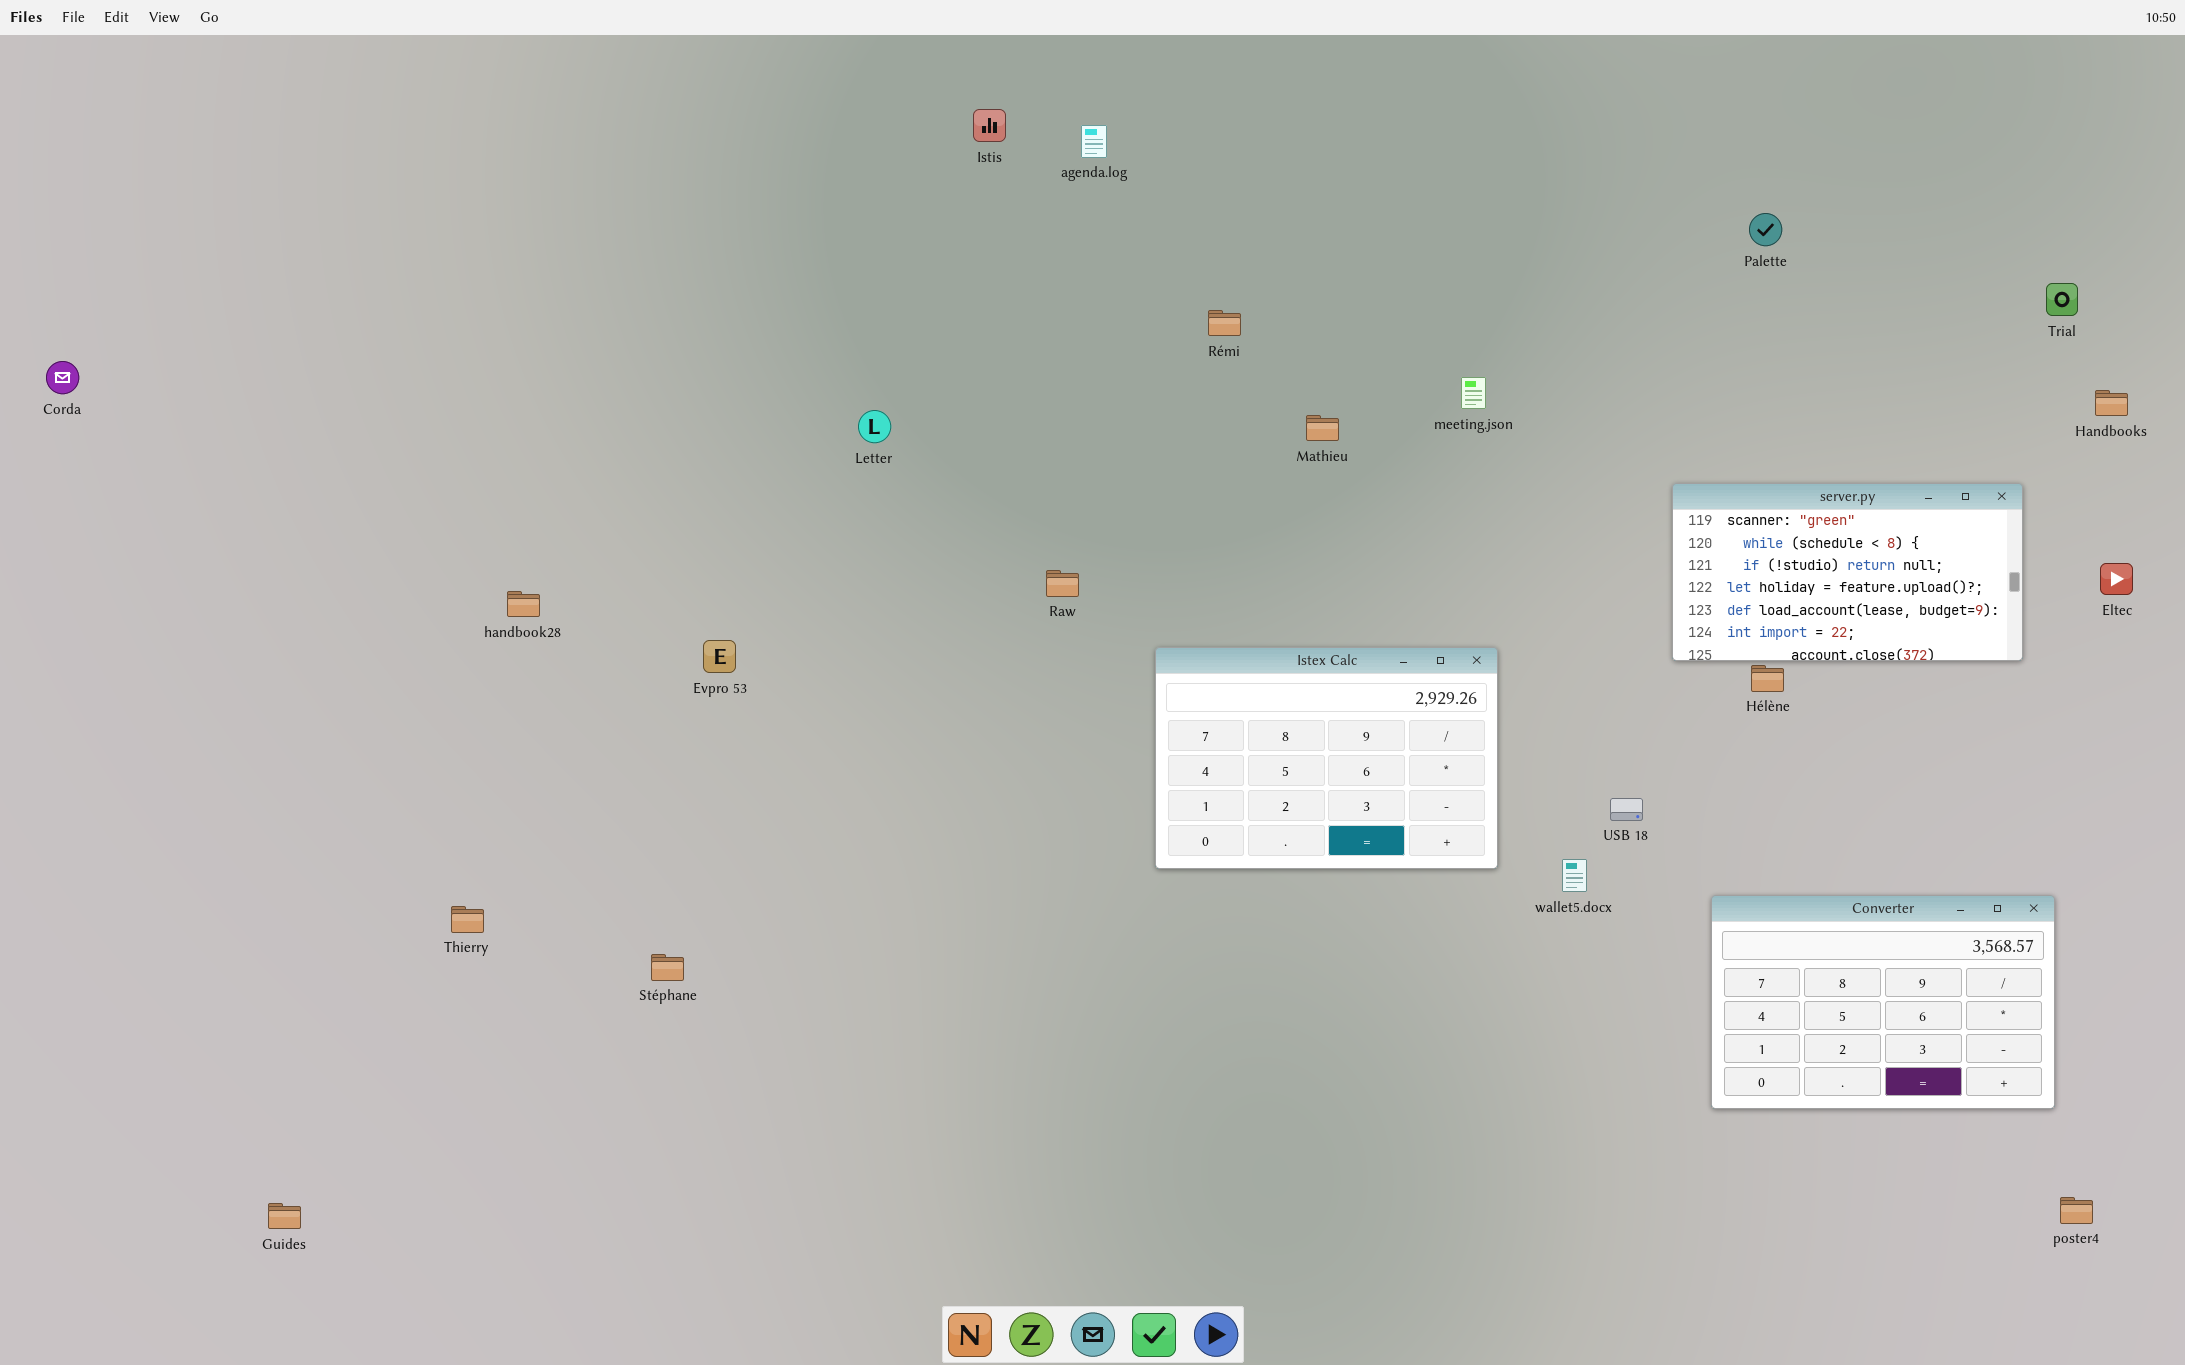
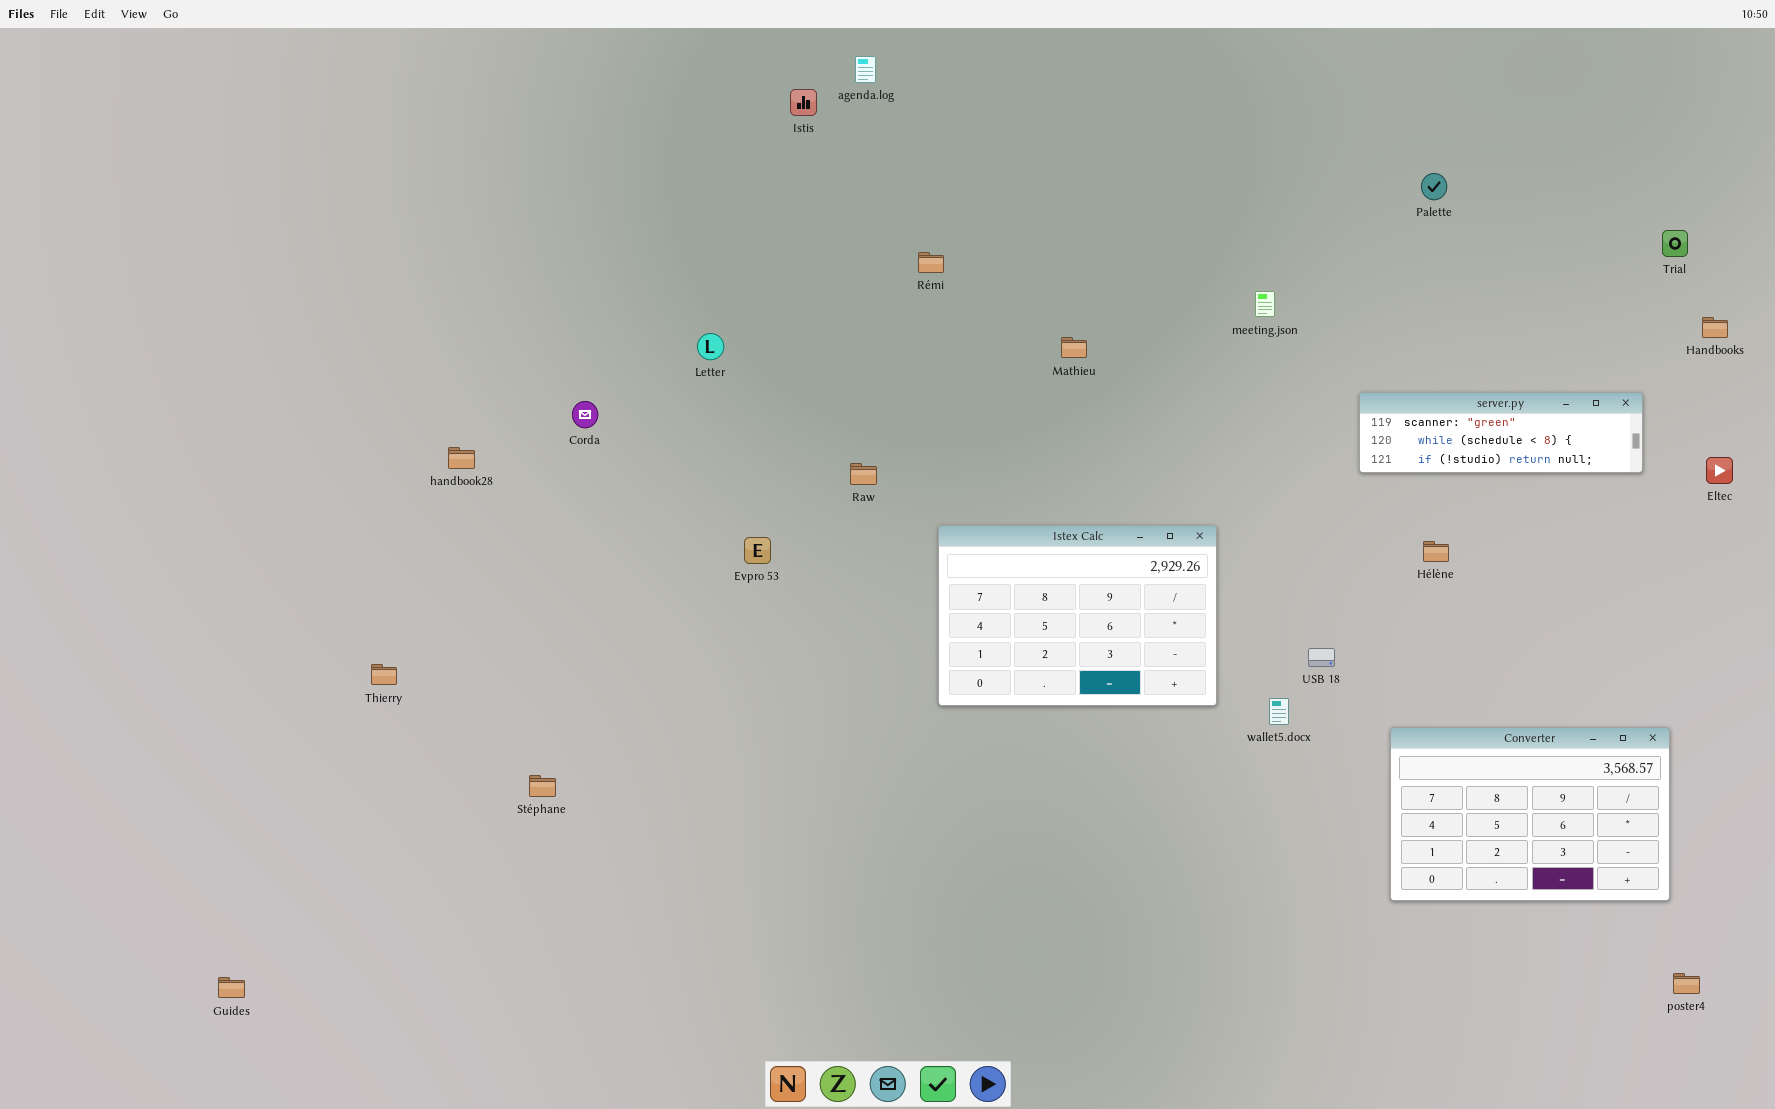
agenda.log: [1081,125,1107,158] -> [855,56,876,83], moved
Rémi: [1208,310,1241,336] -> [918,252,944,273], moved
Corda: [46,361,79,394] -> [572,401,598,428], moved
meeting.json: [1461,377,1486,409] -> [1255,291,1275,317], moved
server.py: [1672,483,2023,661] -> [1359,392,1643,473], resized
handbook28: [507,591,540,617] -> [448,447,475,469], moved
Evpro 53: [703,640,736,673] -> [744,537,771,564], moved
Thierry: [451,906,484,933] -> [371,664,397,685], moved

